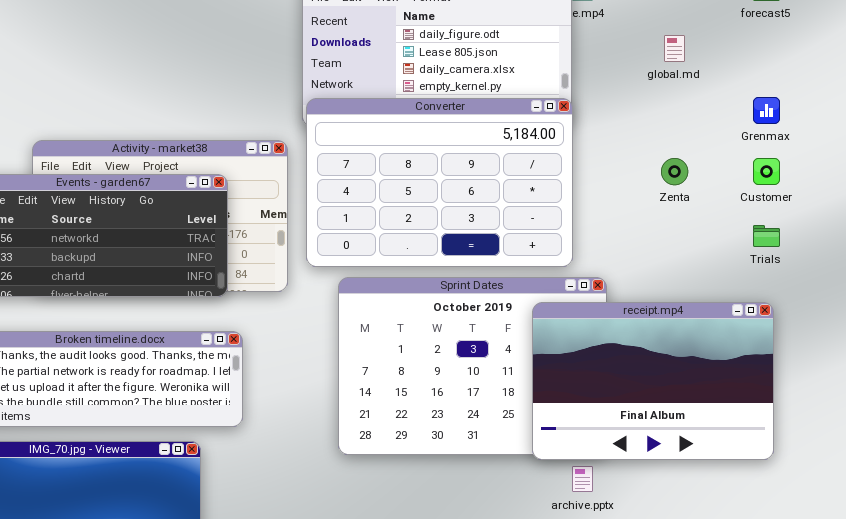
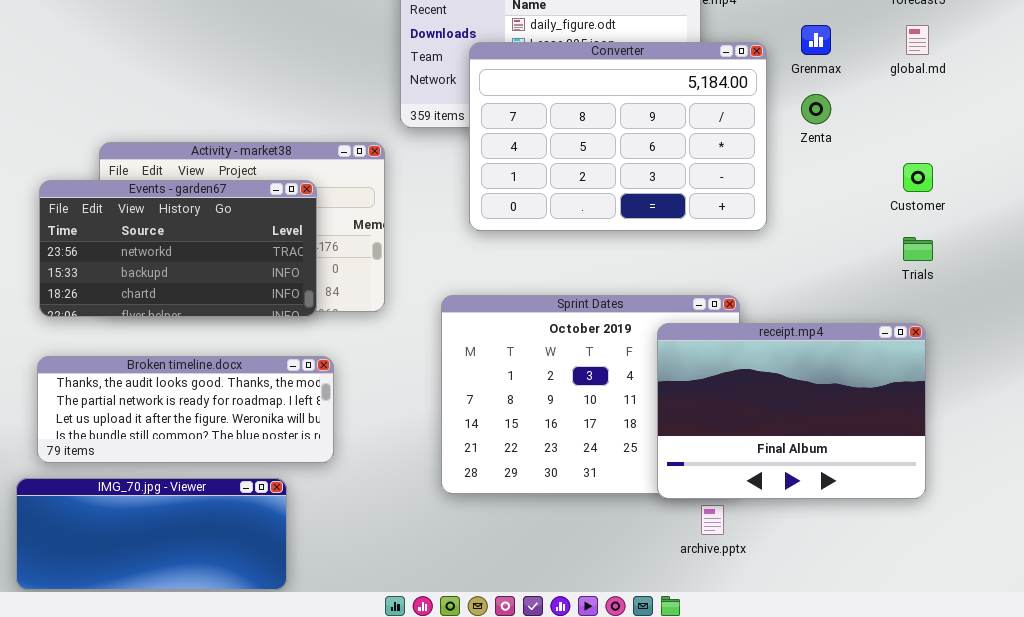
global.md: [664,35,685,62] -> [906,25,929,55], moved
Grenmax: [753,97,780,124] -> [801,25,831,55], moved
Converter: [306,98,573,267] -> [469,42,767,231], moved
Zenta: [661,158,688,185] -> [801,94,831,124], moved

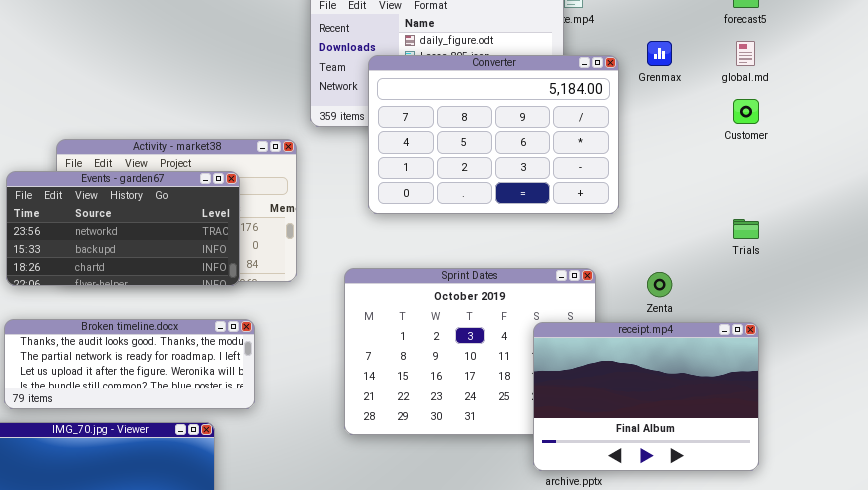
Zenta: [801,94,831,124] -> [647,272,672,297], moved
Customer: [903,163,933,192] -> [733,99,759,124], moved
receipt.mp4: [657,323,926,499] -> [533,322,759,471], moved

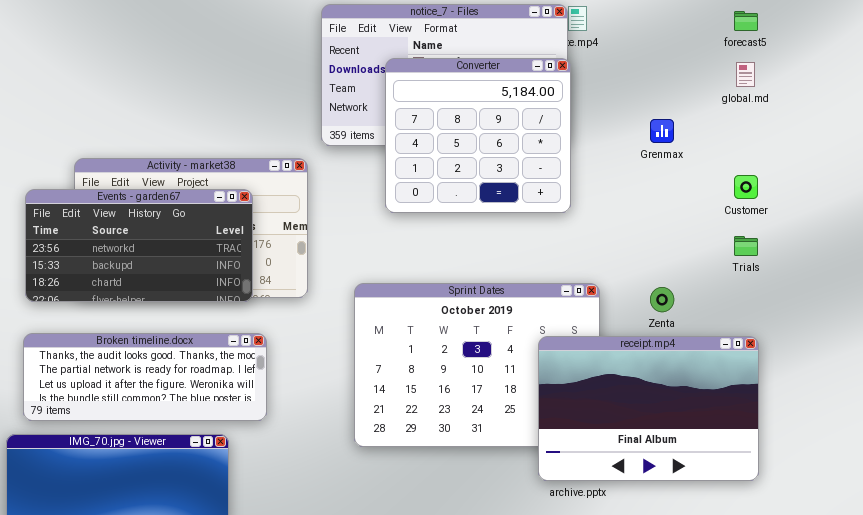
Grenmax: [647,41,672,66] -> [650,119,674,143], moved
Converter: [368,55,619,214] -> [385,58,571,213], moved, resized
Customer: [733,99,759,124] -> [734,175,758,199], moved

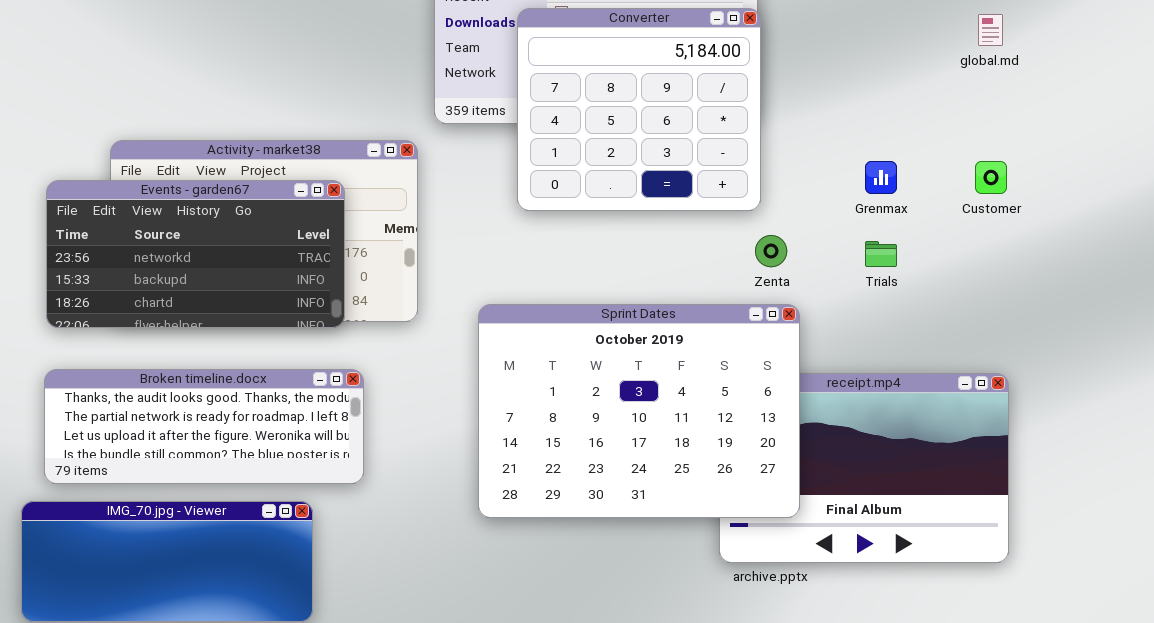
Grenmax: [650,119,674,143] -> [865,161,897,194], moved
Trials: [734,236,758,256] -> [865,241,897,267], moved
Sprint Dates: [354,283,600,447] -> [478,304,800,518], raised
Zenta: [650,287,674,312] -> [755,235,787,267], moved

